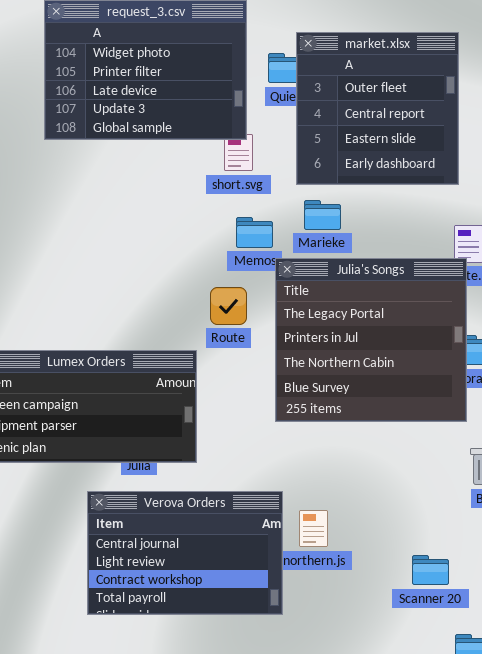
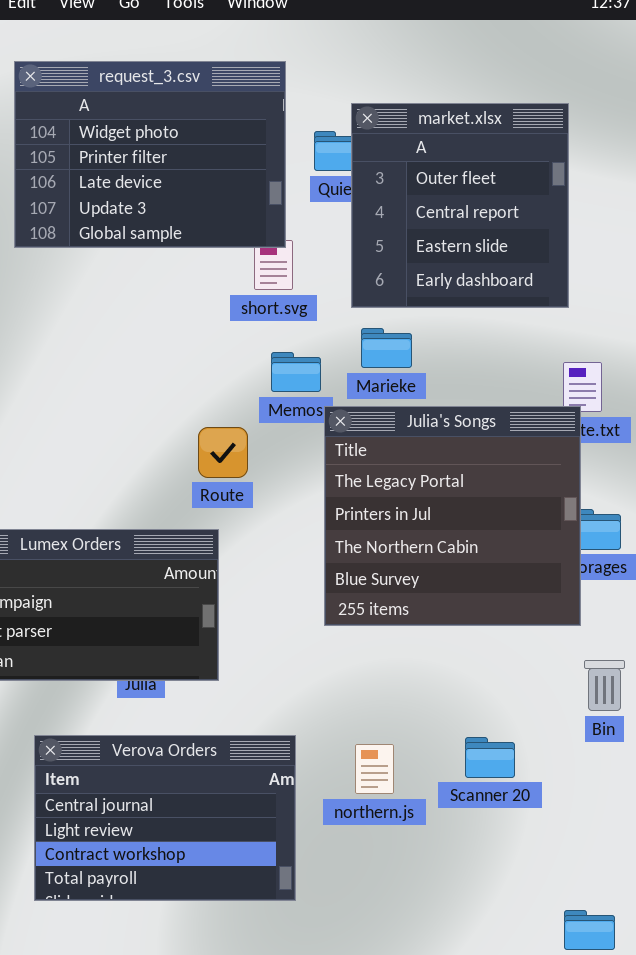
Route: [210,287,247,325] -> [198,427,248,478], moved
Verova Orders: [87,491,283,615] -> [34,735,296,901], moved
Scanner 20: [412,555,449,585] -> [465,737,515,778], moved

